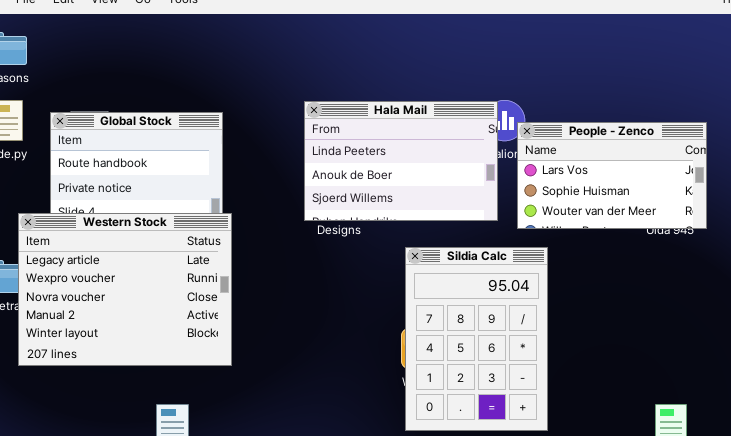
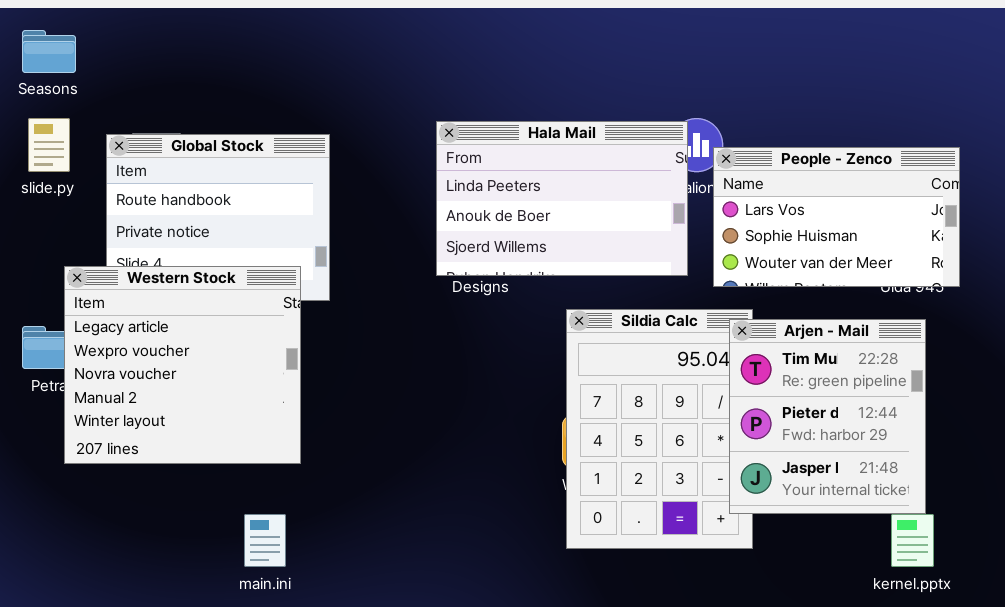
Western Stock: [18,213,232,366] -> [64,266,301,464], resized
Arjen - Mail: none -> [729,319,926,514], opened

